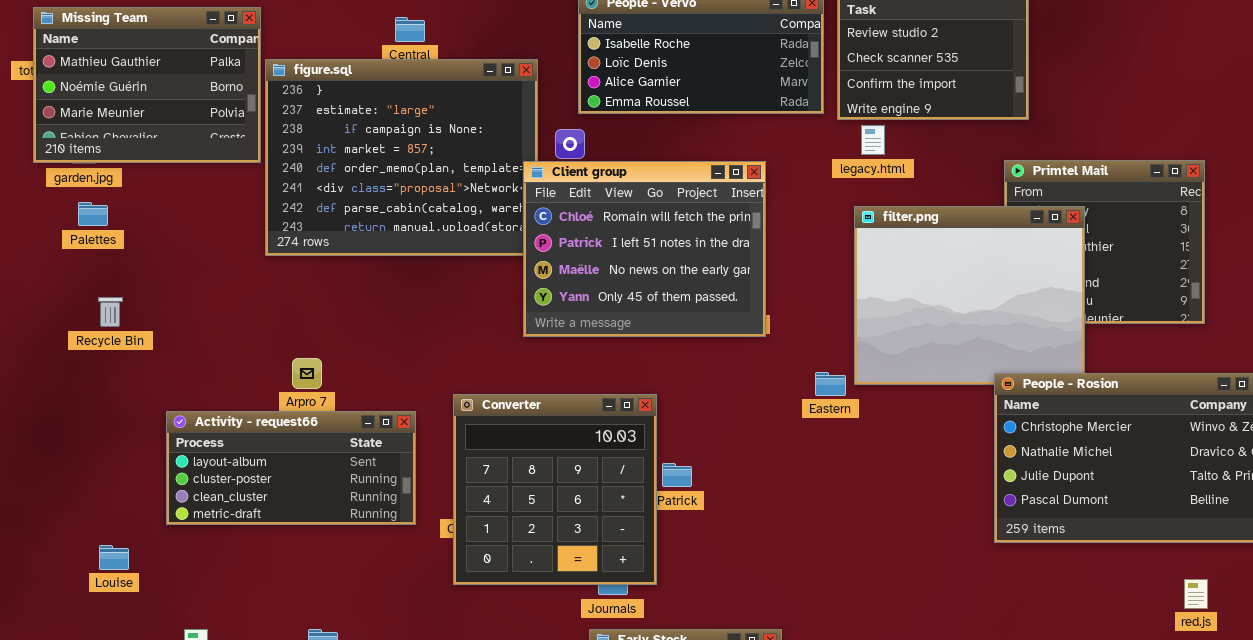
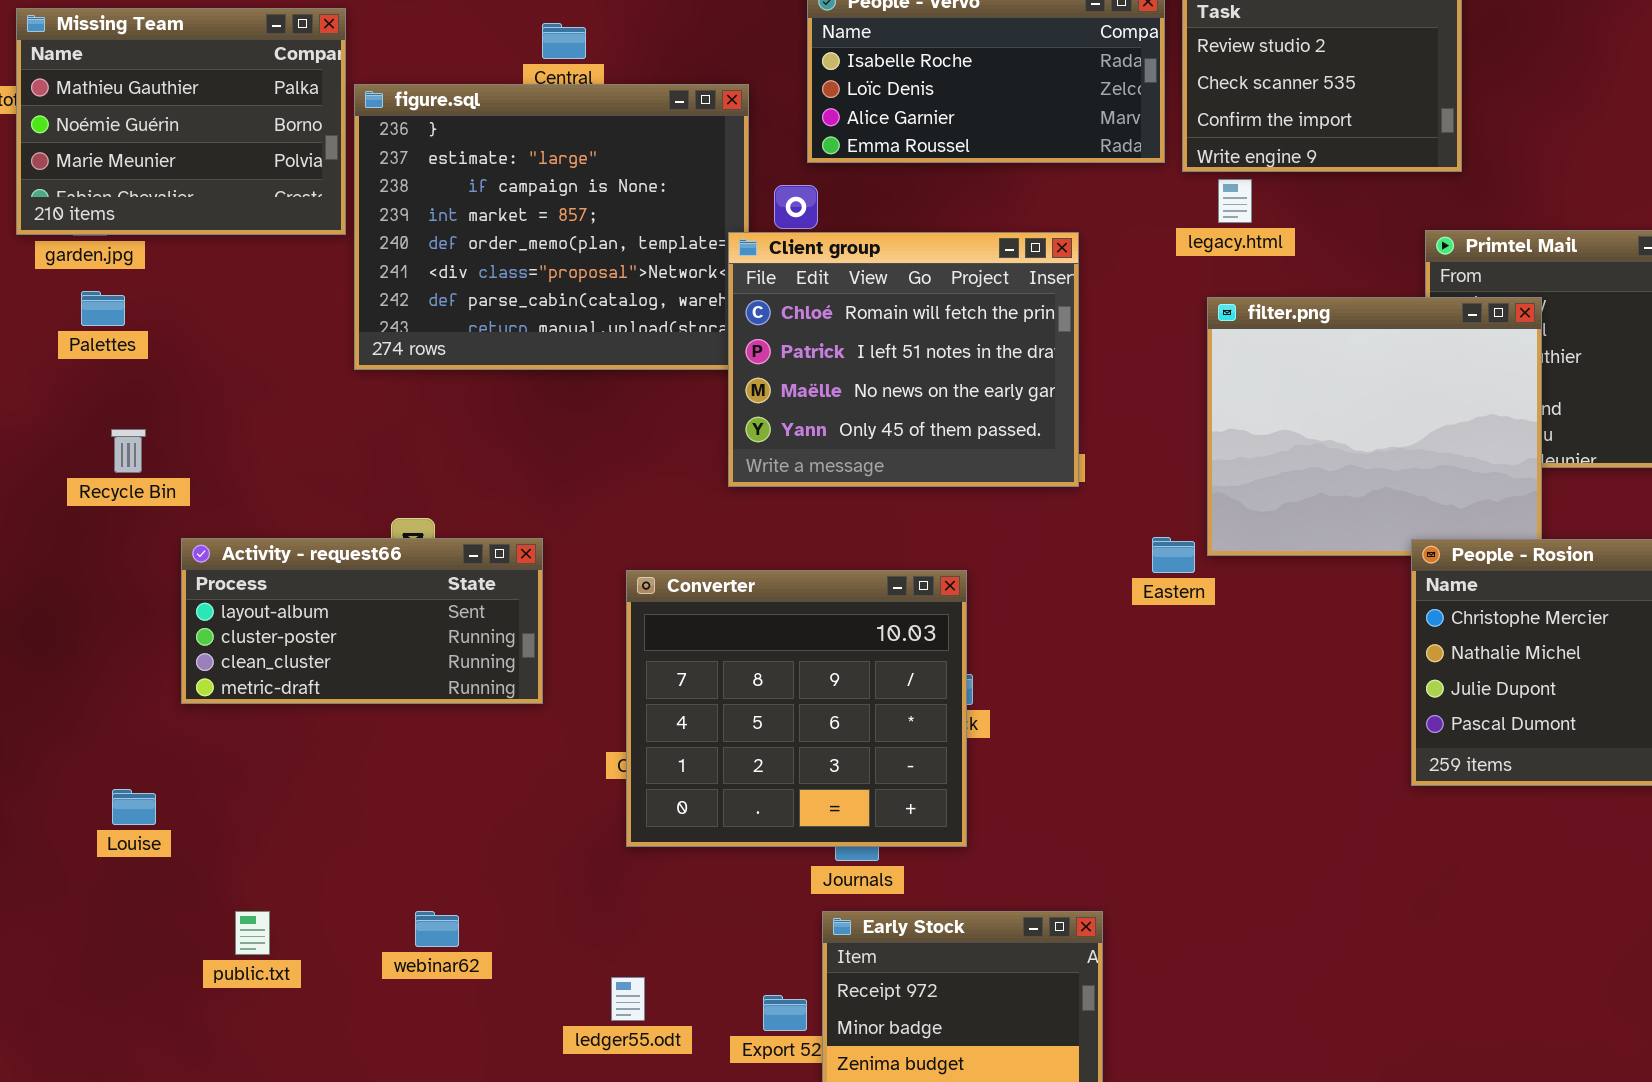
Converter: [453,394,657,585] -> [626,570,967,847], resized
Activity - request66: [166,411,416,525] -> [181,538,543,704], moved

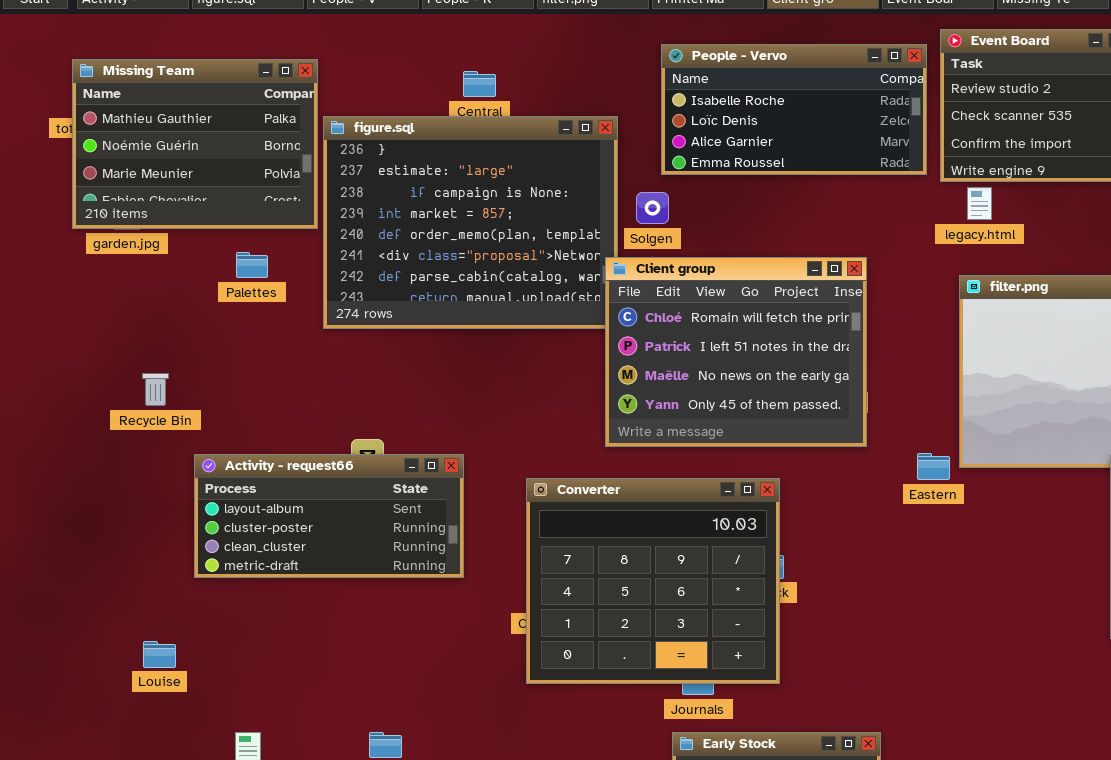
Client group: [728,232,1079,487] -> [605,257,867,447], moved
Palettes: [81,291,125,326] -> [236,252,268,278], moved

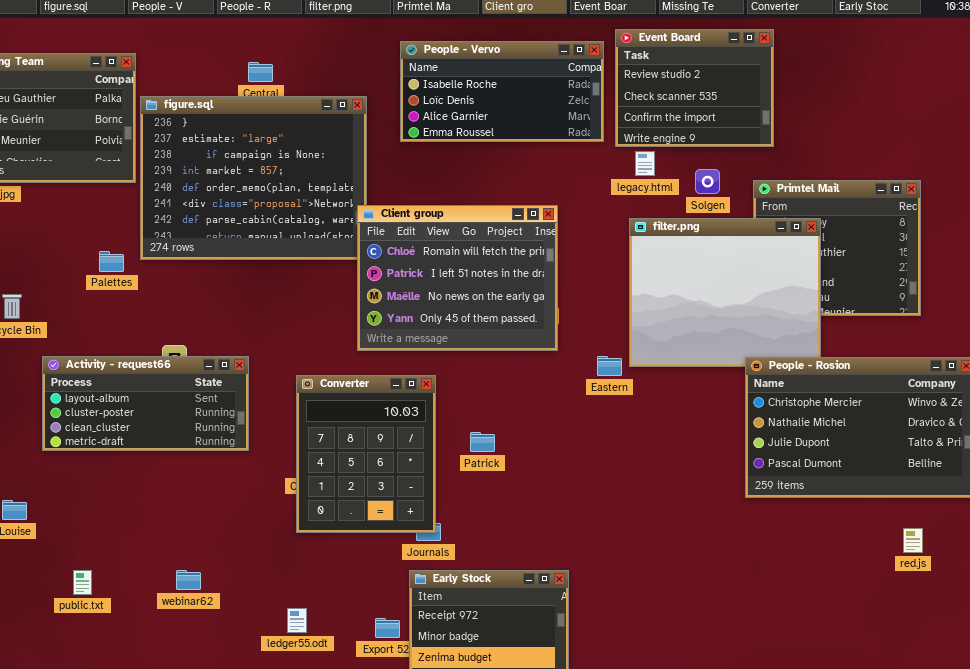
Solgen: [636,192,669,224] -> [695,169,720,194], moved
Palettes: [236,252,268,278] -> [99,251,124,272], moved
Converter: [526,478,780,684] -> [296,375,436,533], resized

